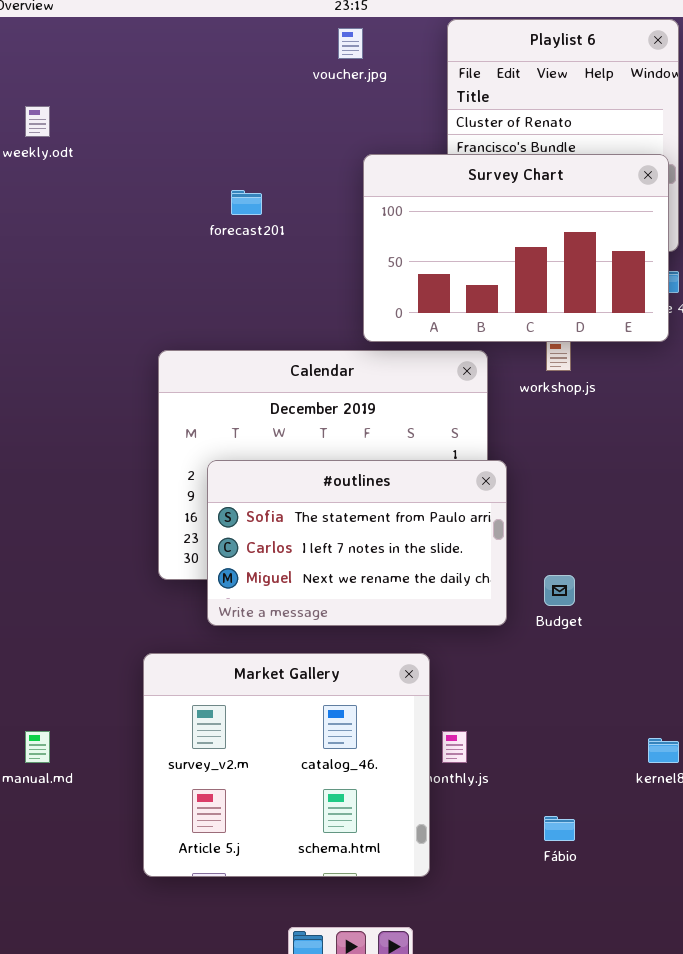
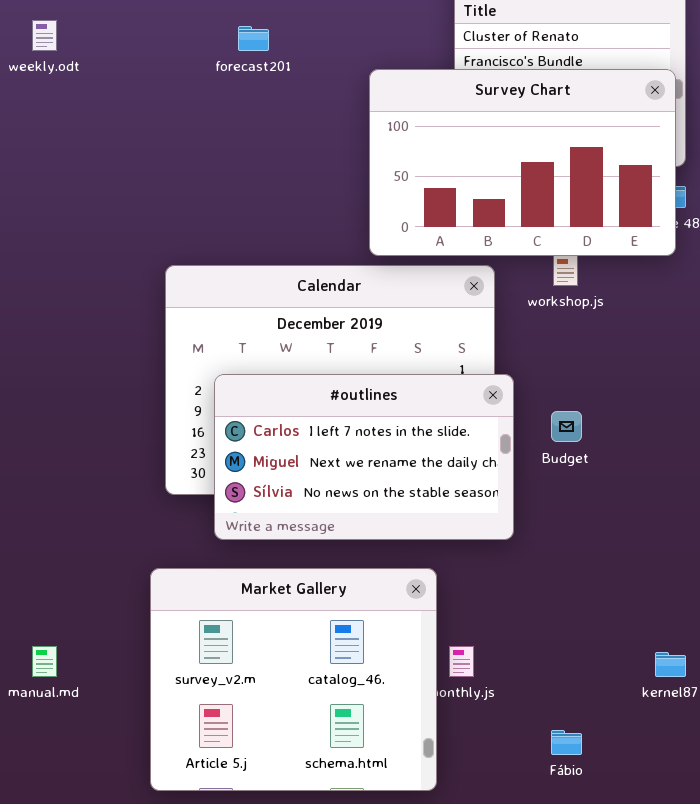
forecast201: [231,190,262,215] -> [238,26,269,51], moved
#outlines: [207,460,507,626] -> [214,374,514,540], scrolled down 1 row
Budget: [544,575,575,606] -> [551,411,582,442], moved

